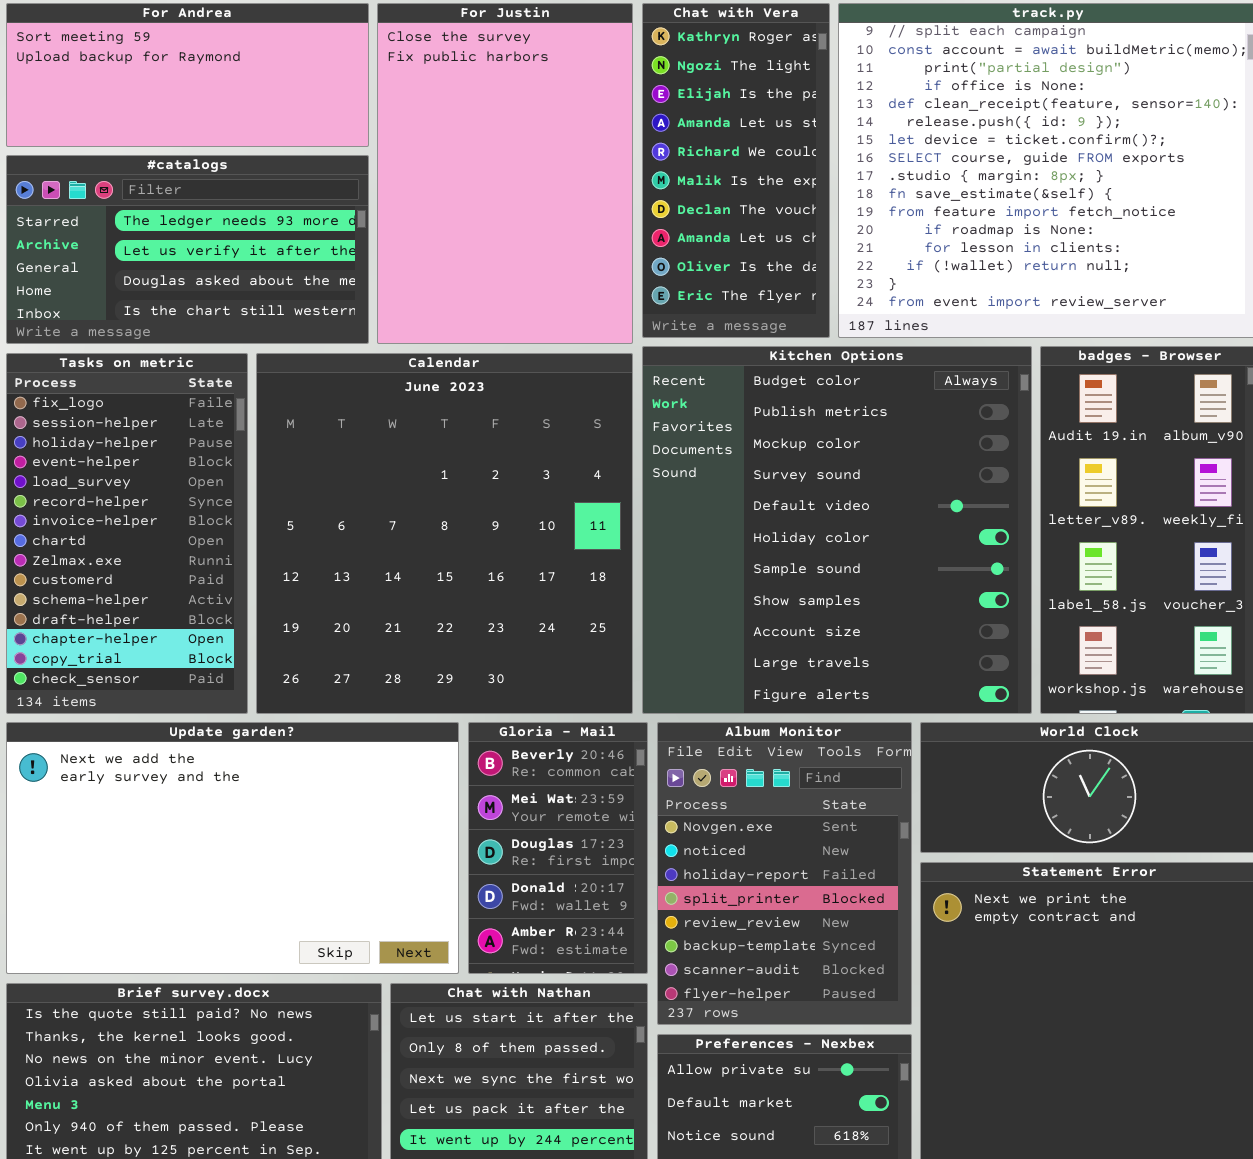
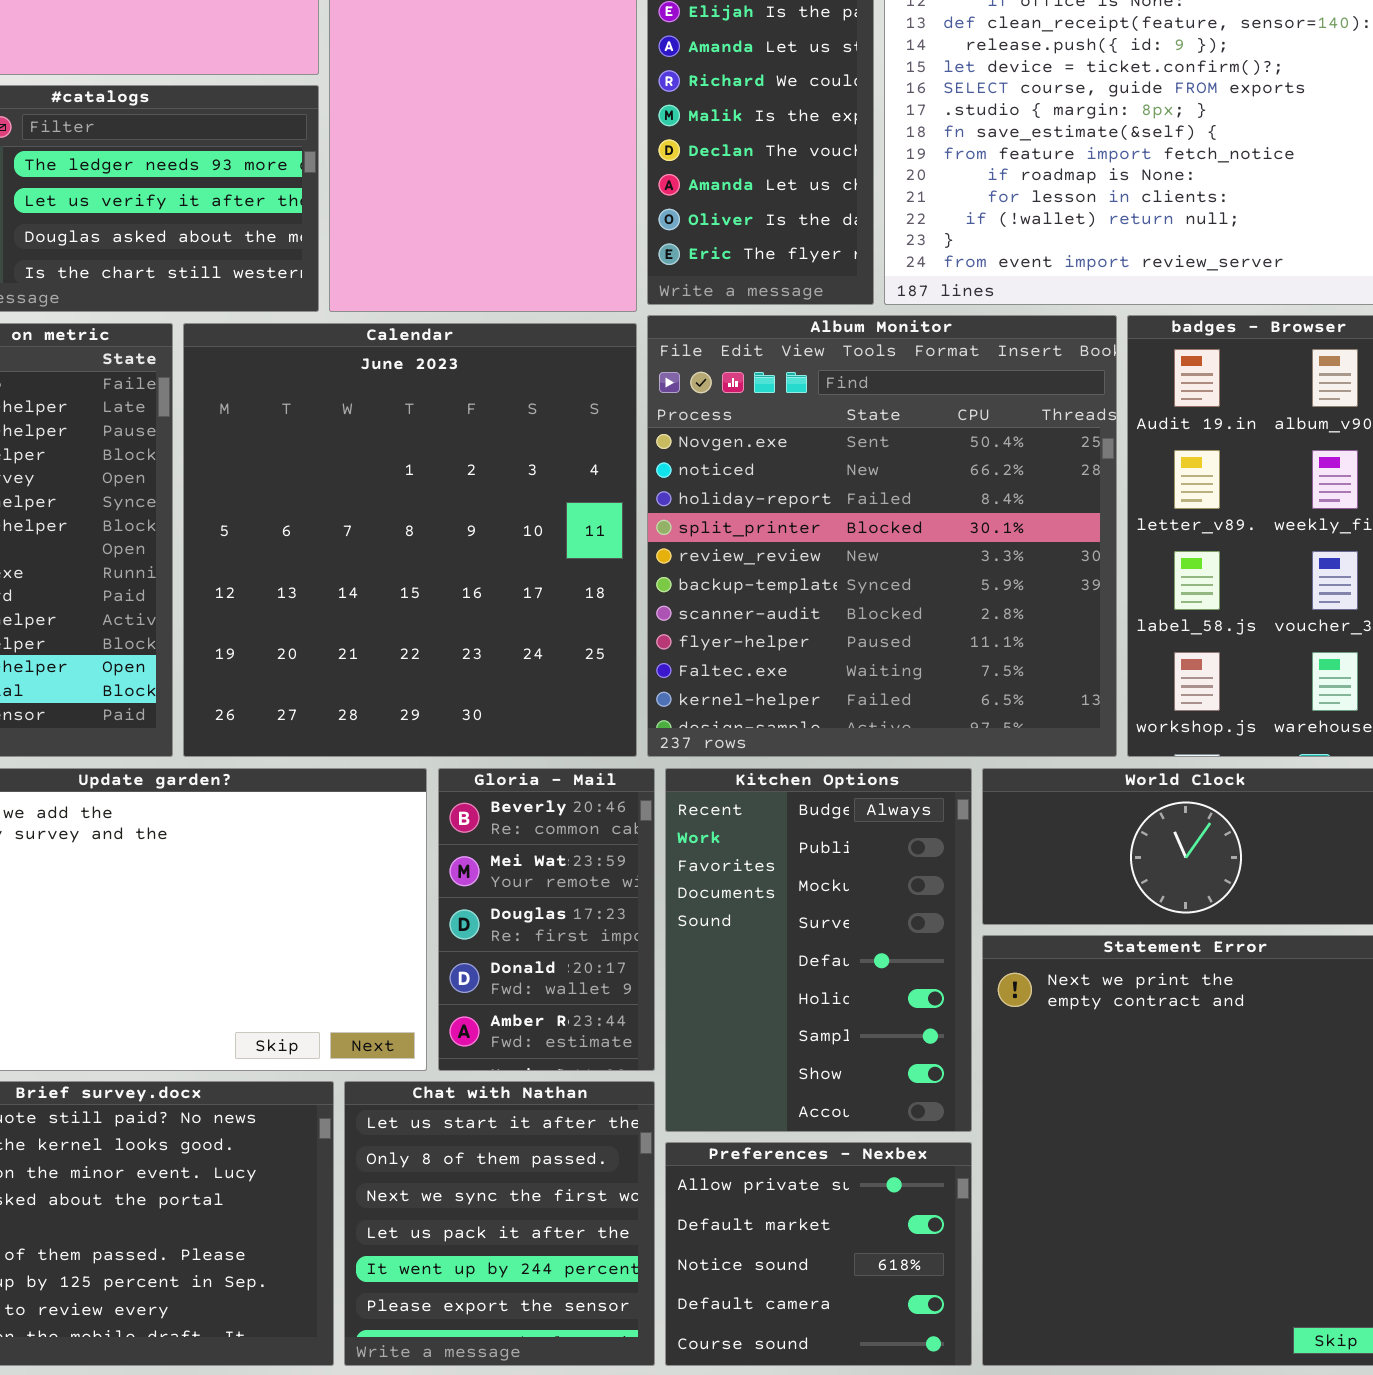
Kitchen Options: [642,346,1032,714] -> [665,768,972,1132], moved, resized
Album Monitor: [657,722,912,1025] -> [647,315,1117,757], moved, resized

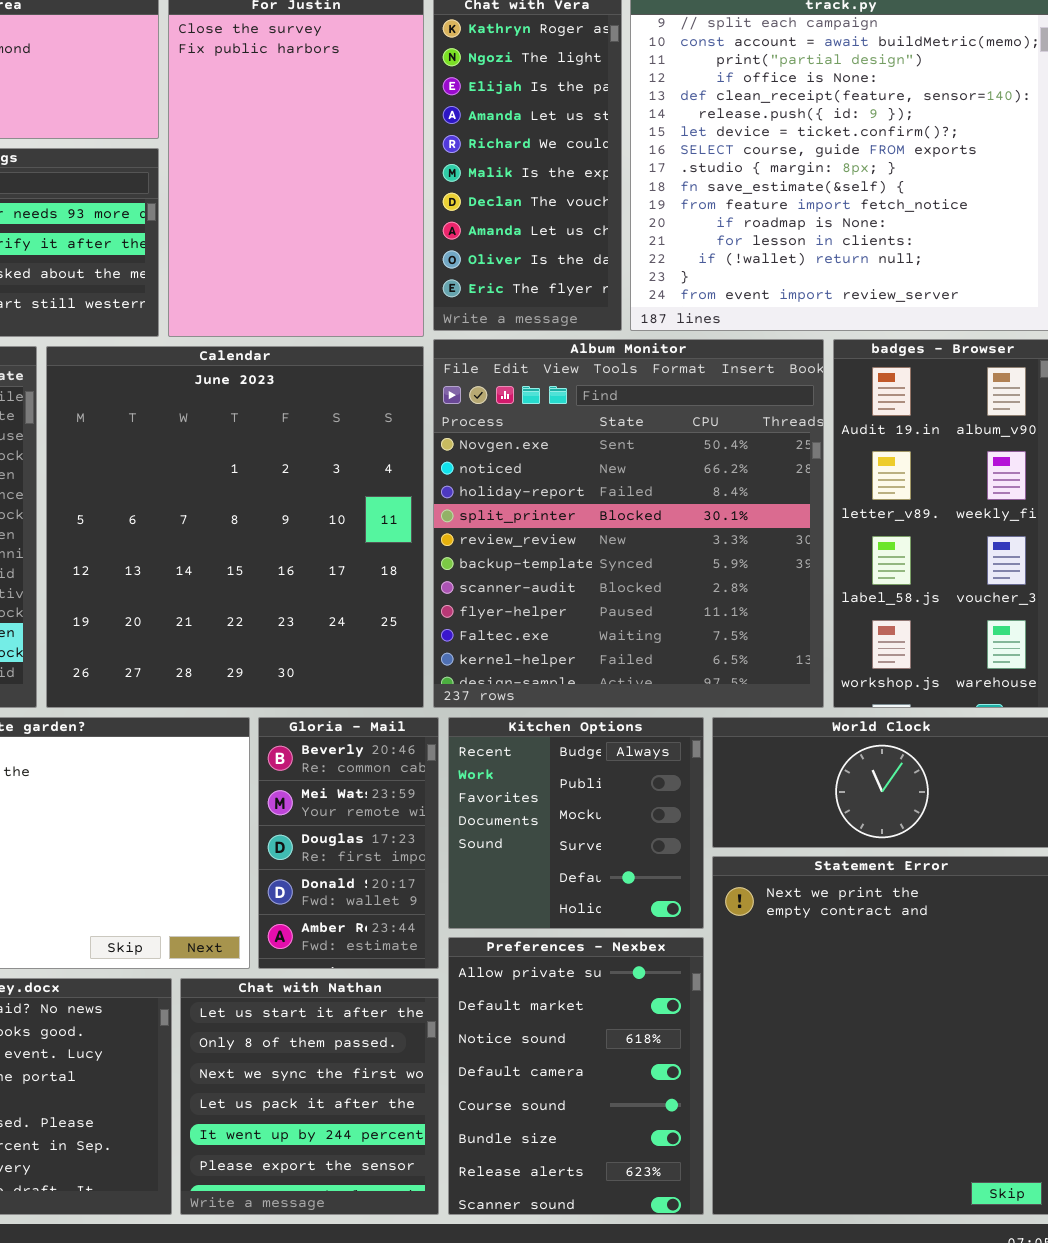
Kitchen Options: [665,768,972,1132] -> [448,717,704,929], resized
Preferences - Nexbex: [665,1142,972,1366] -> [448,937,704,1215], resized

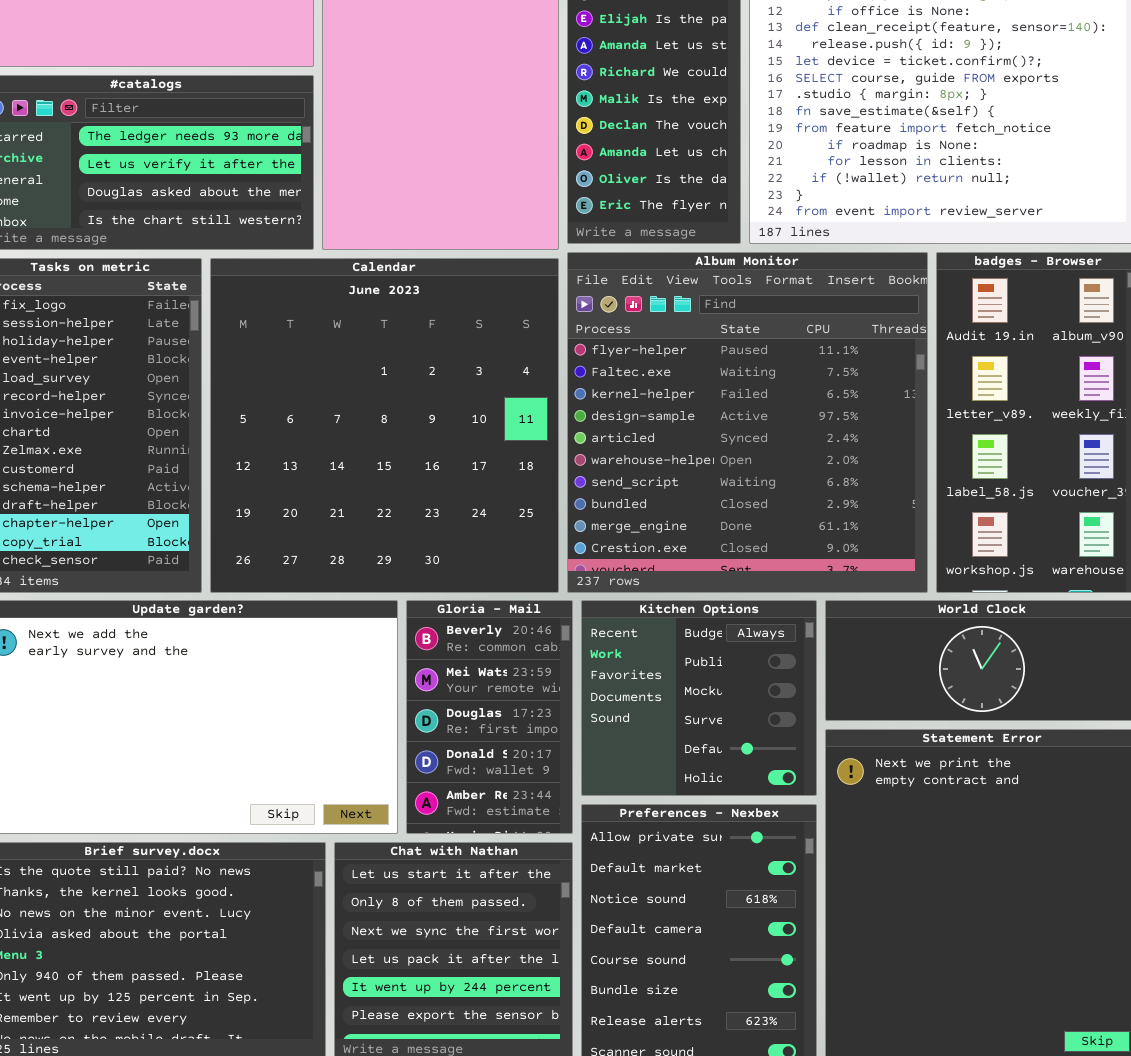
Album Monitor: [433,339,824,708] -> [567,252,928,593], scrolled down 7 rows

